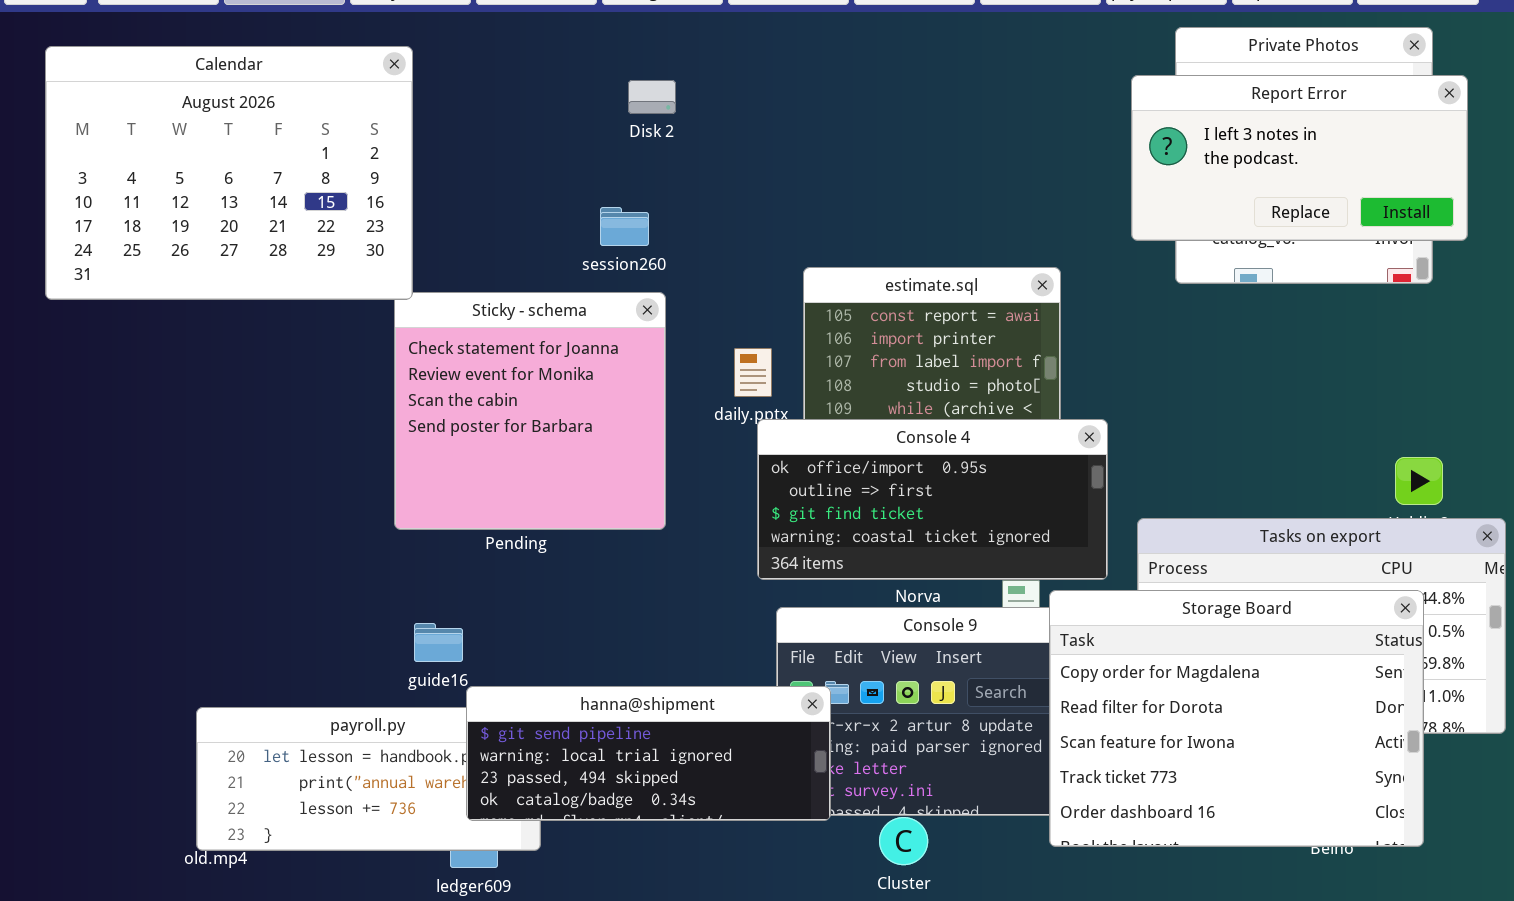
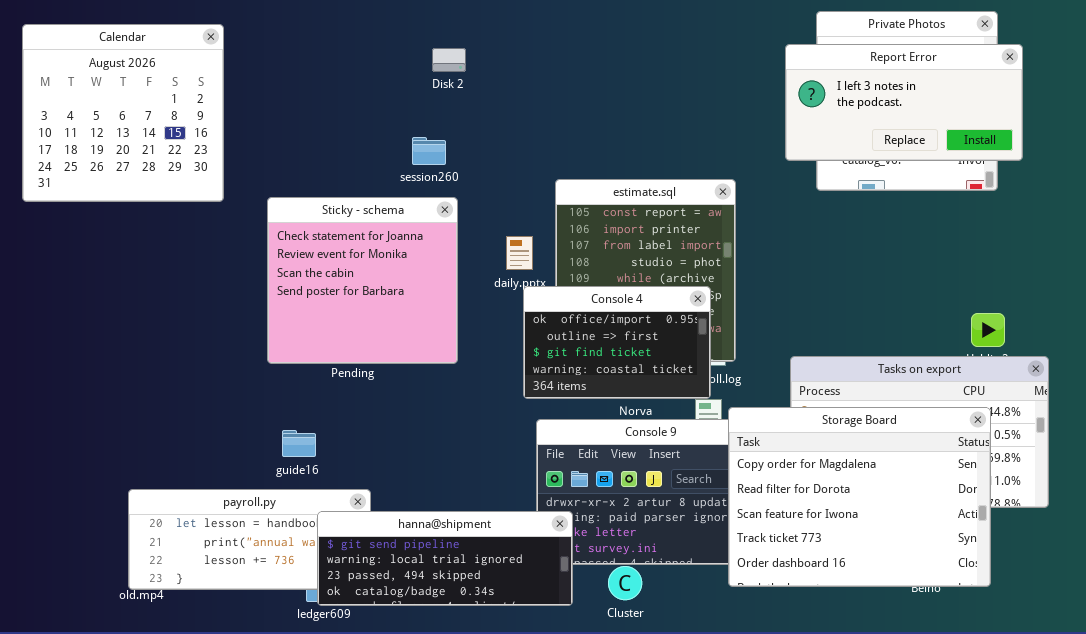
Calendar: [45,46,413,300] -> [22,24,224,202], resized
Console 4: [757,419,1108,580] -> [523,286,711,399], resized
hanna@shipment: [466,686,831,821] -> [317,511,573,606], moved

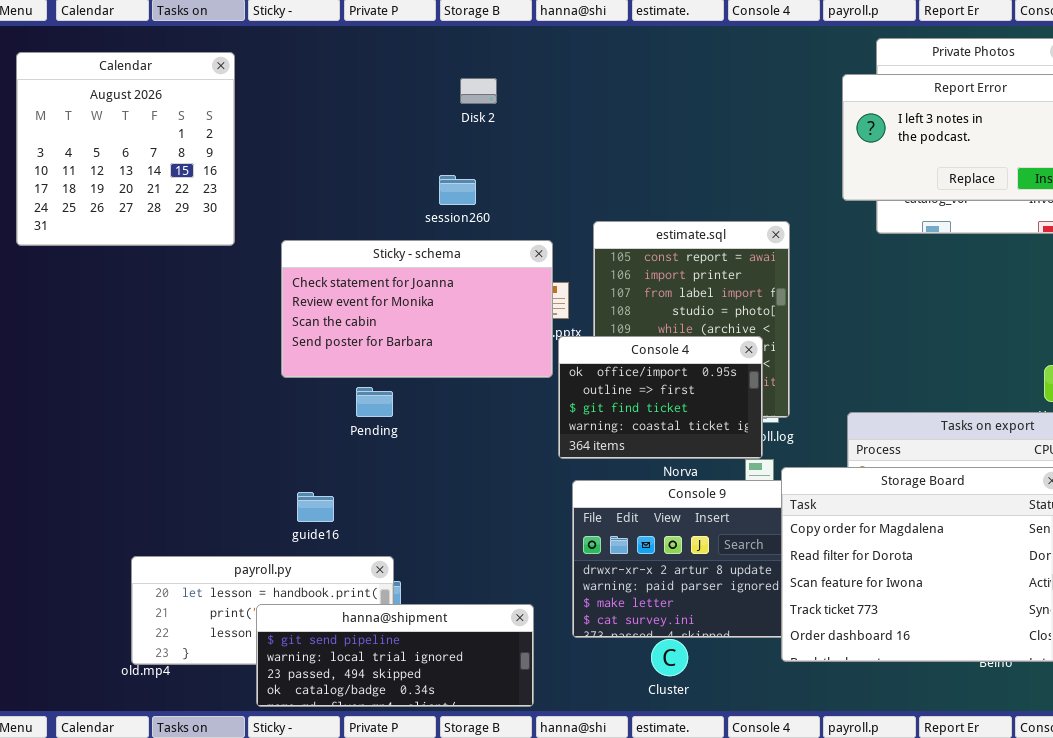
Sticky - schema: [267,197,458,364] -> [281,240,553,378], resized
hanna@shipment: [317,511,573,606] -> [256,604,534,707], moved

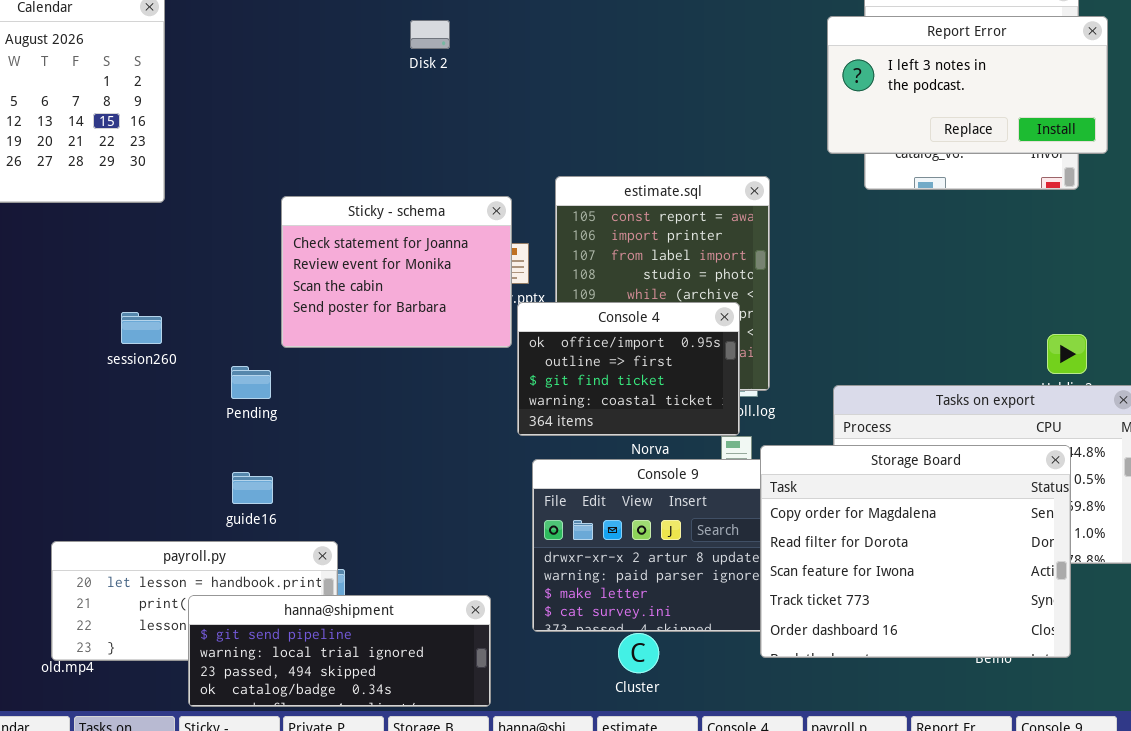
session260: [439,175,476,205] -> [121,312,162,344], moved
Sticky - schema: [281,240,553,378] -> [281,196,512,348], resized
Pending: [356,387,393,417] -> [231,366,271,399], moved

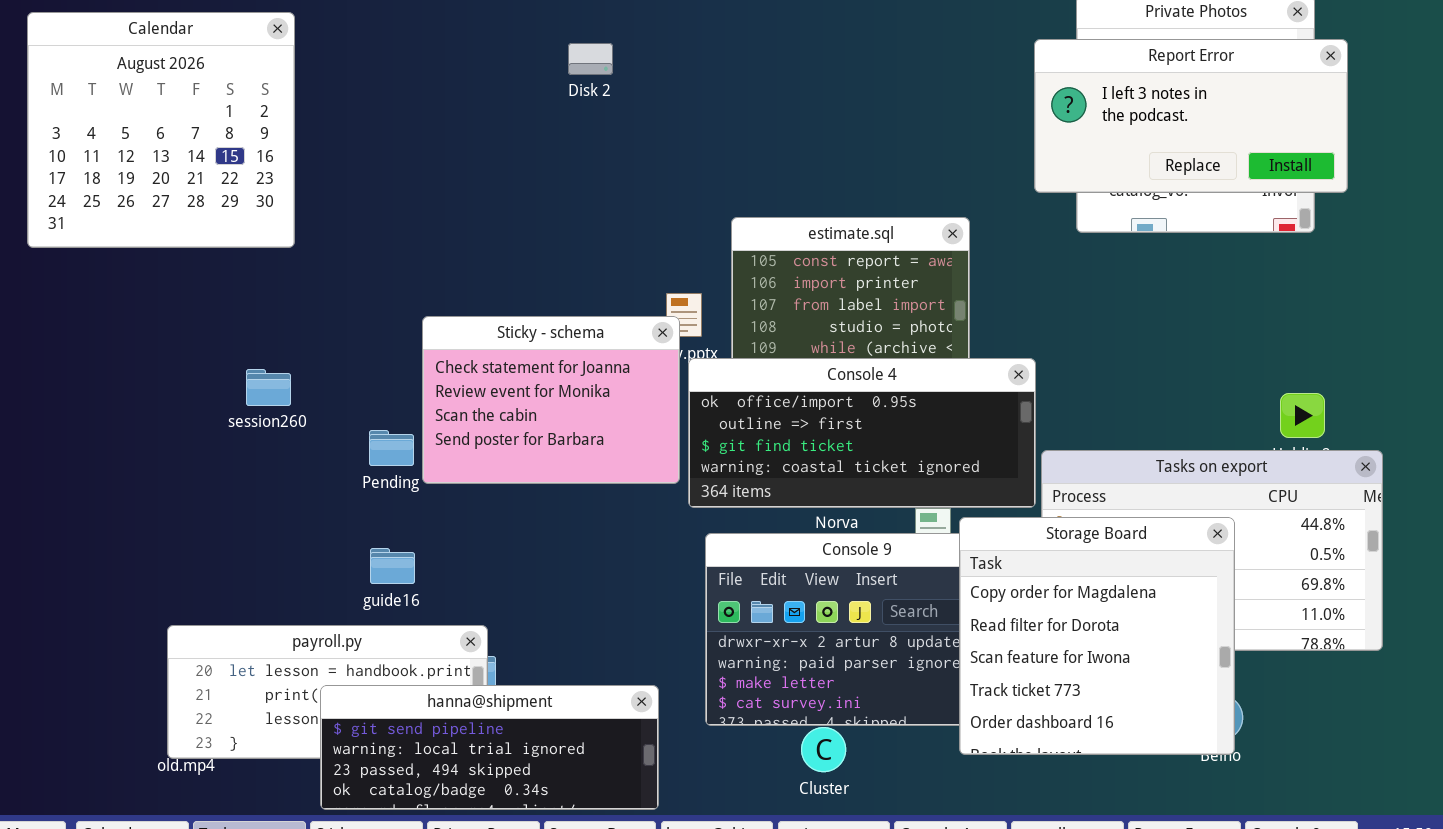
Sticky - schema: [281,196,512,348] -> [422,316,680,484], moved
Console 4: [517,302,740,436] -> [688,358,1036,508], resized
Storage Board: [760,445,1071,658] -> [959,517,1235,755], resized

